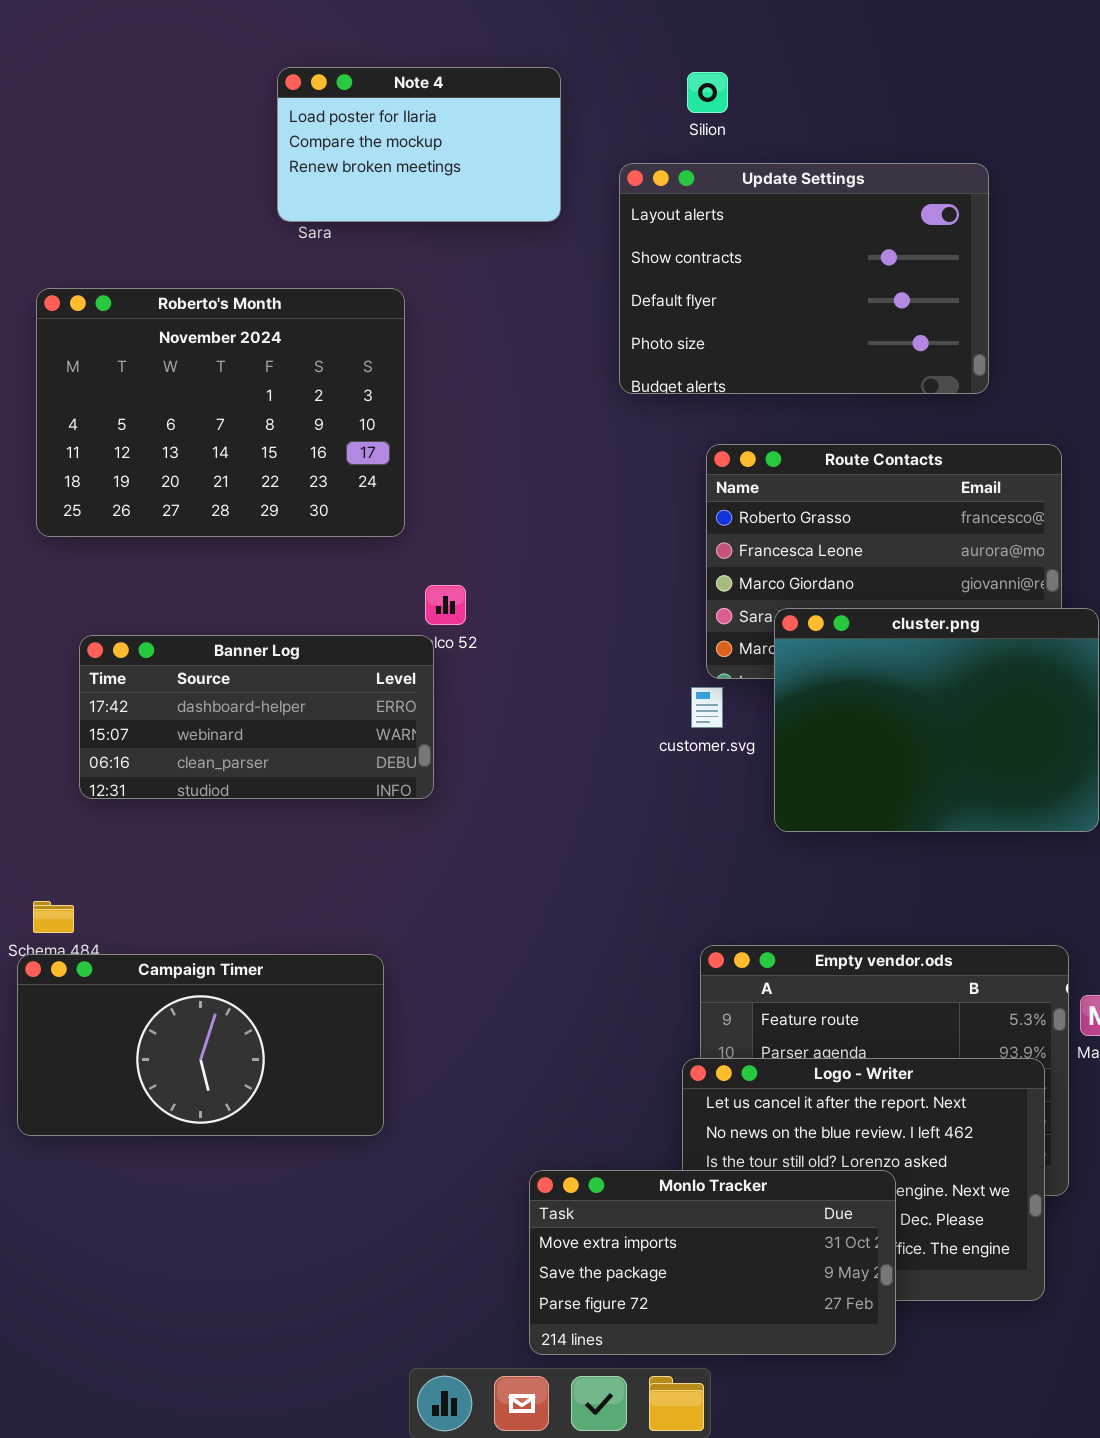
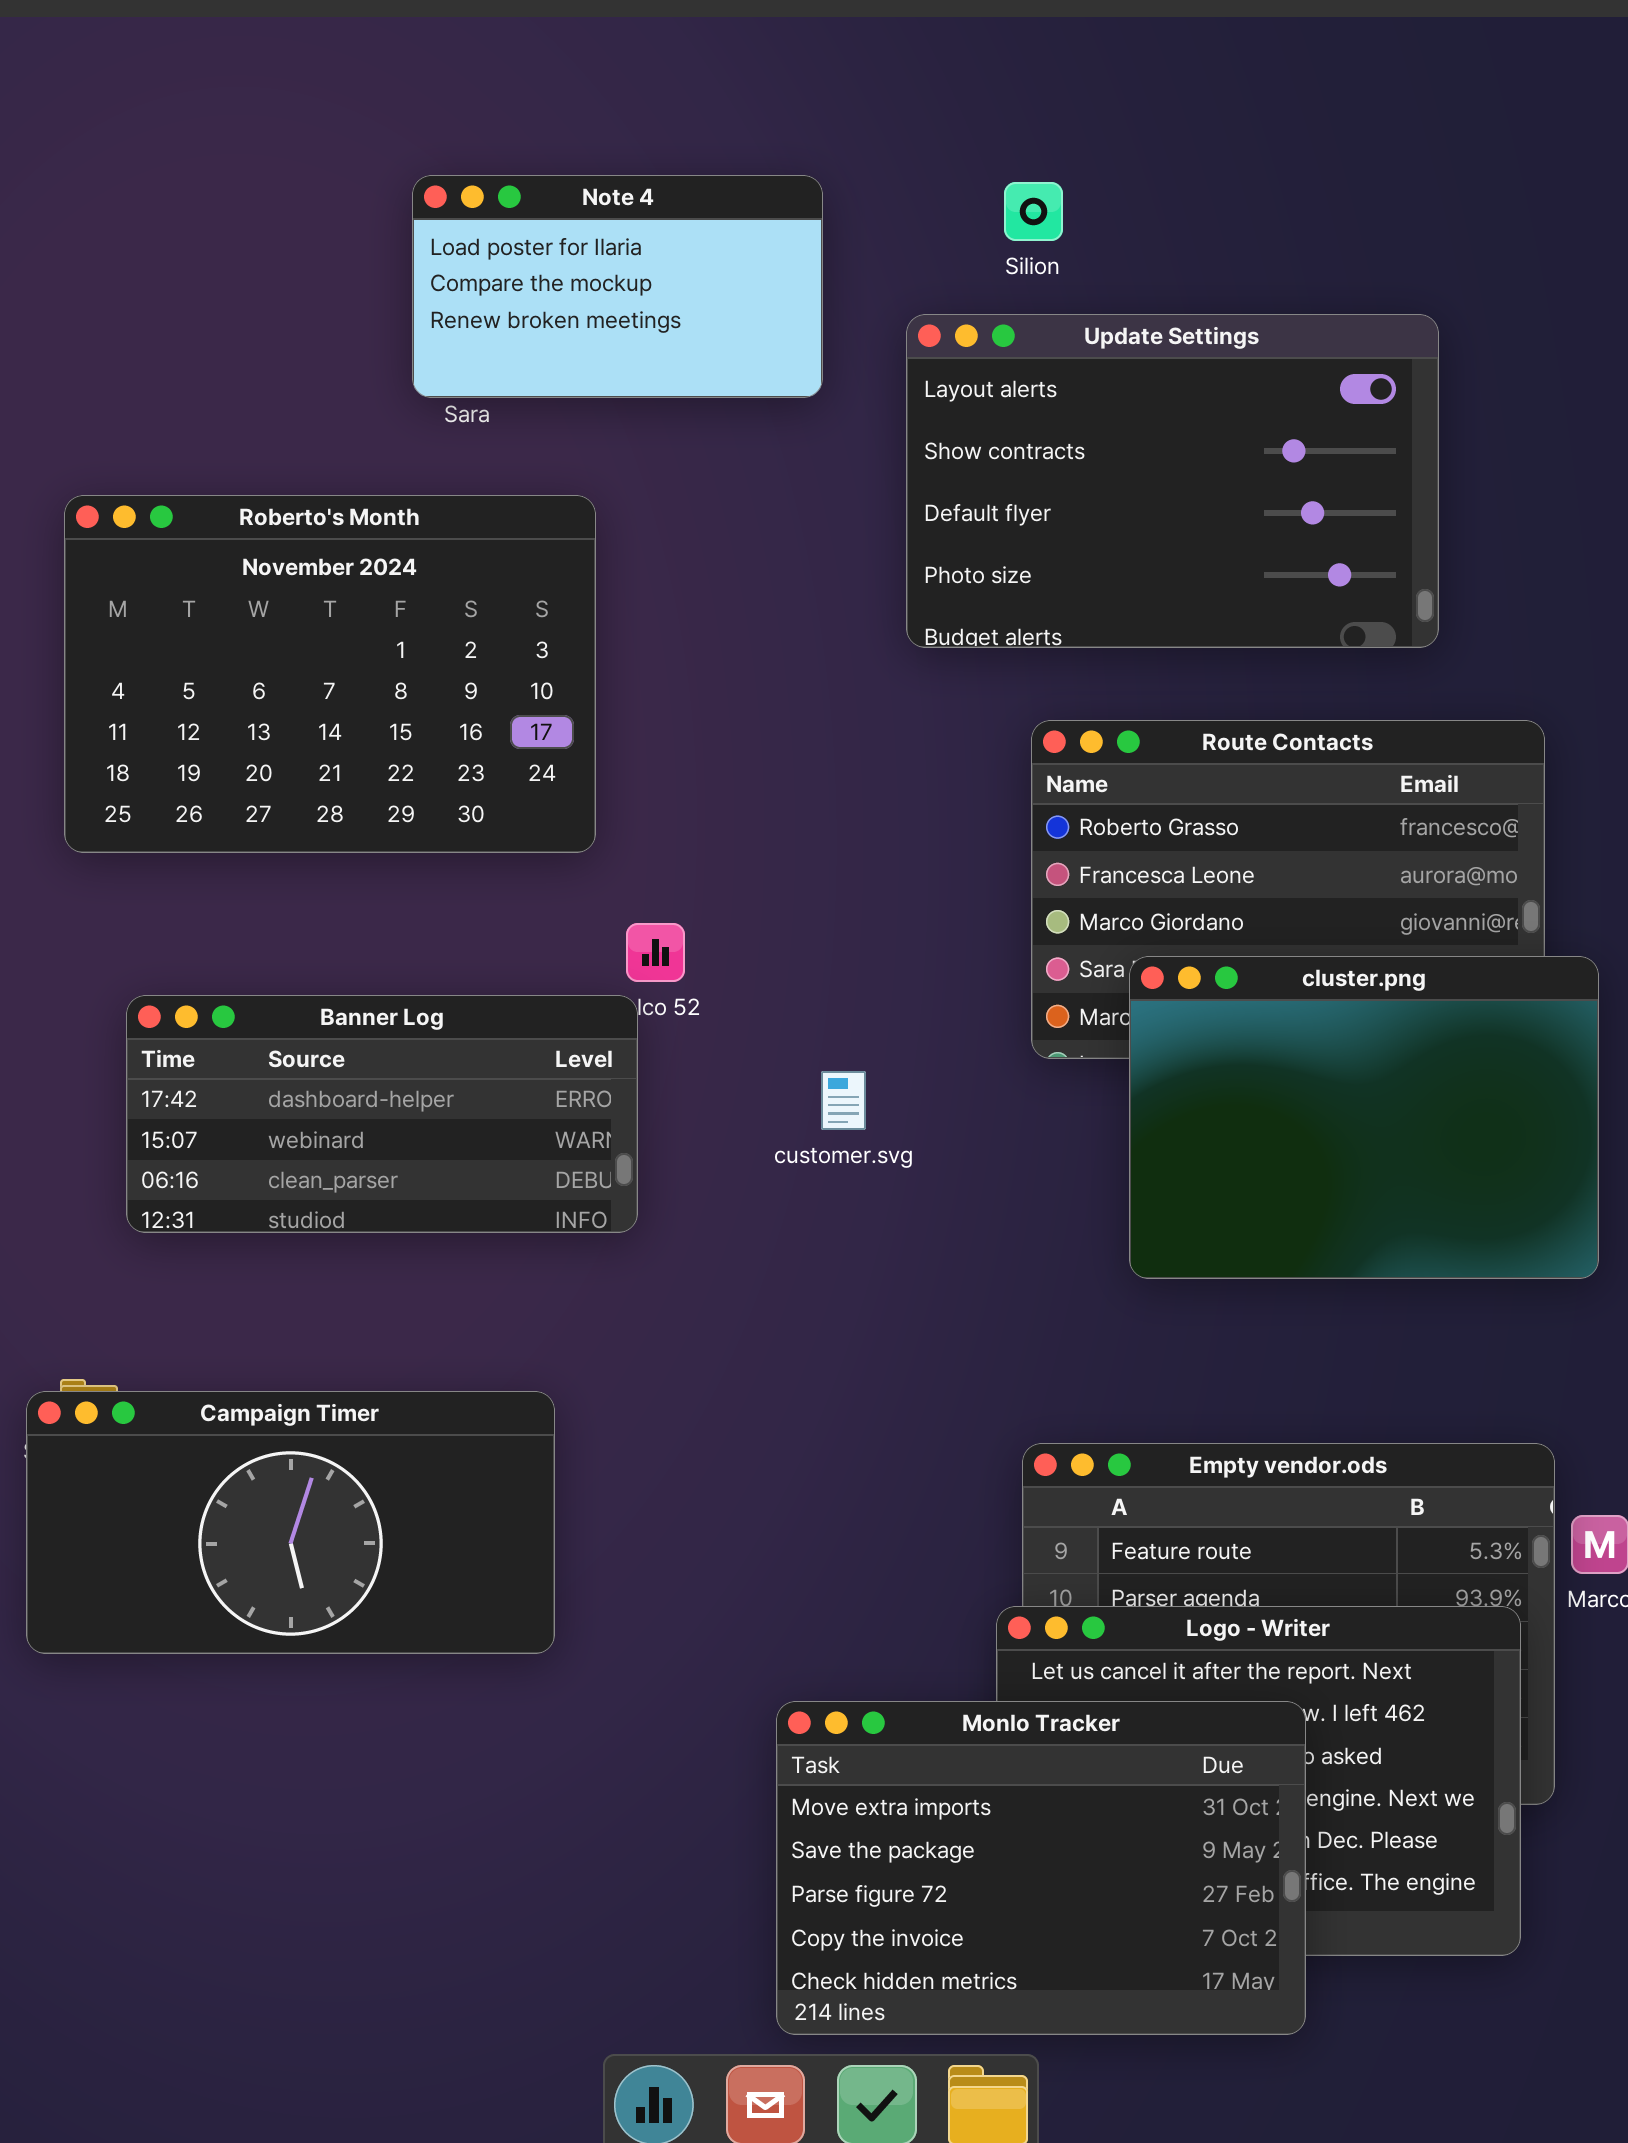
customer.svg: [691,687,723,728] -> [821,1071,866,1130], moved
Campaign Timer: [17,954,384,1136] -> [26,1391,555,1654], moved
Monlo Tracker: [529,1170,896,1355] -> [776,1701,1306,2035], resized

